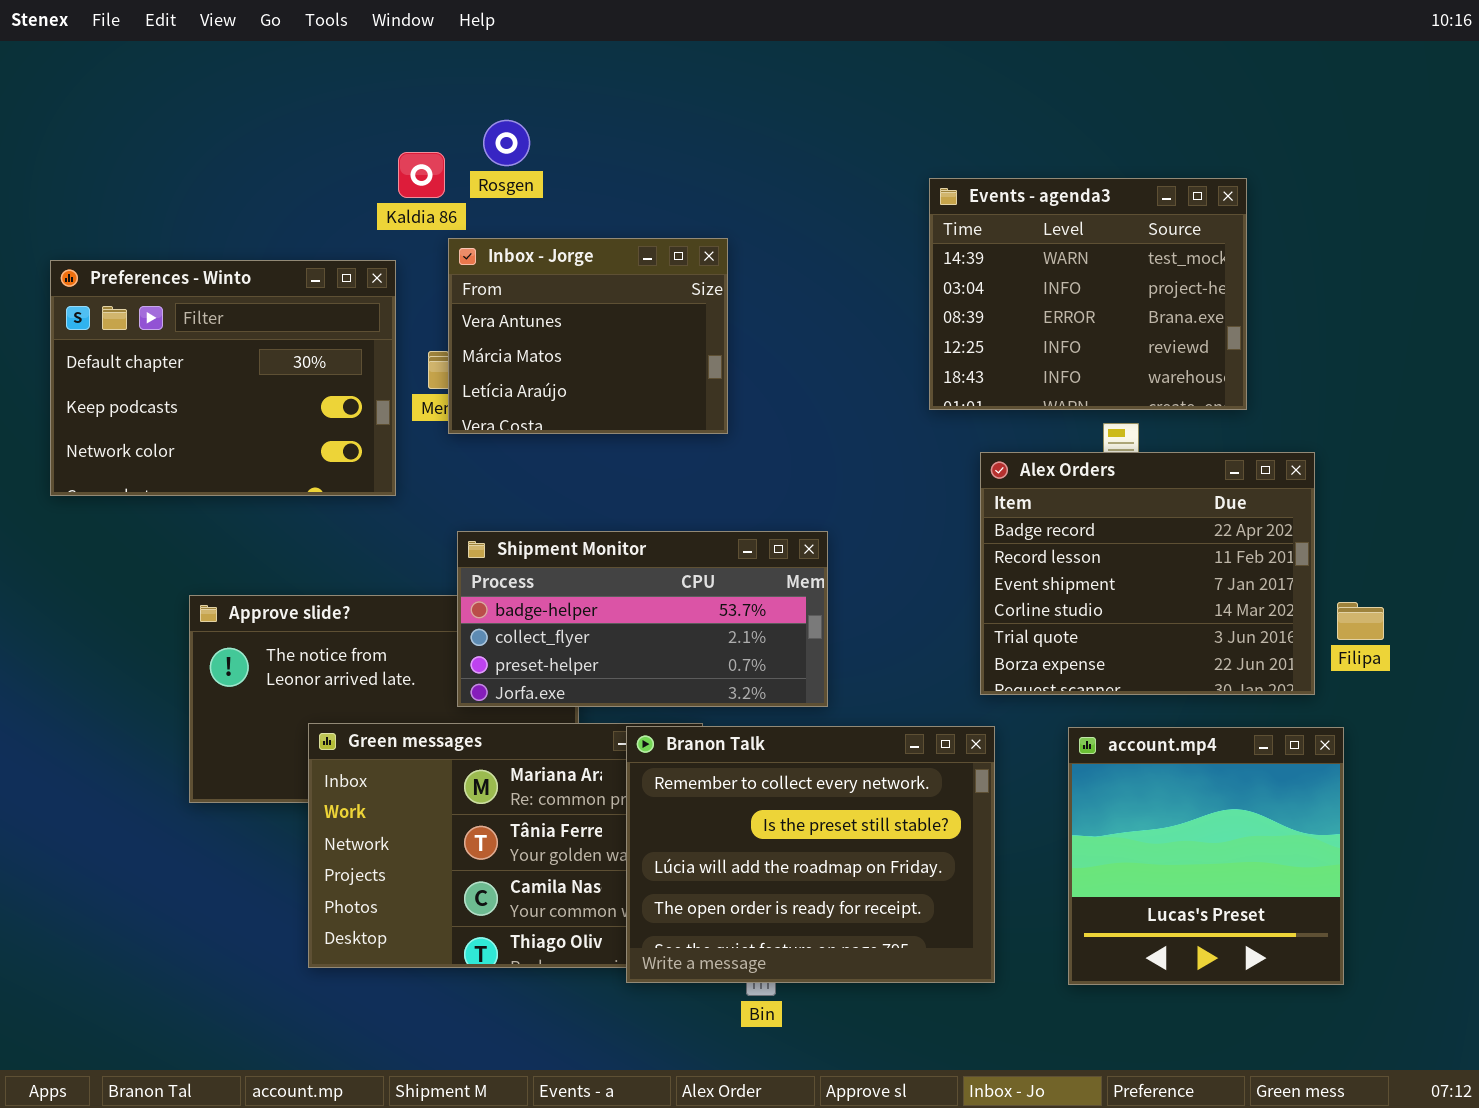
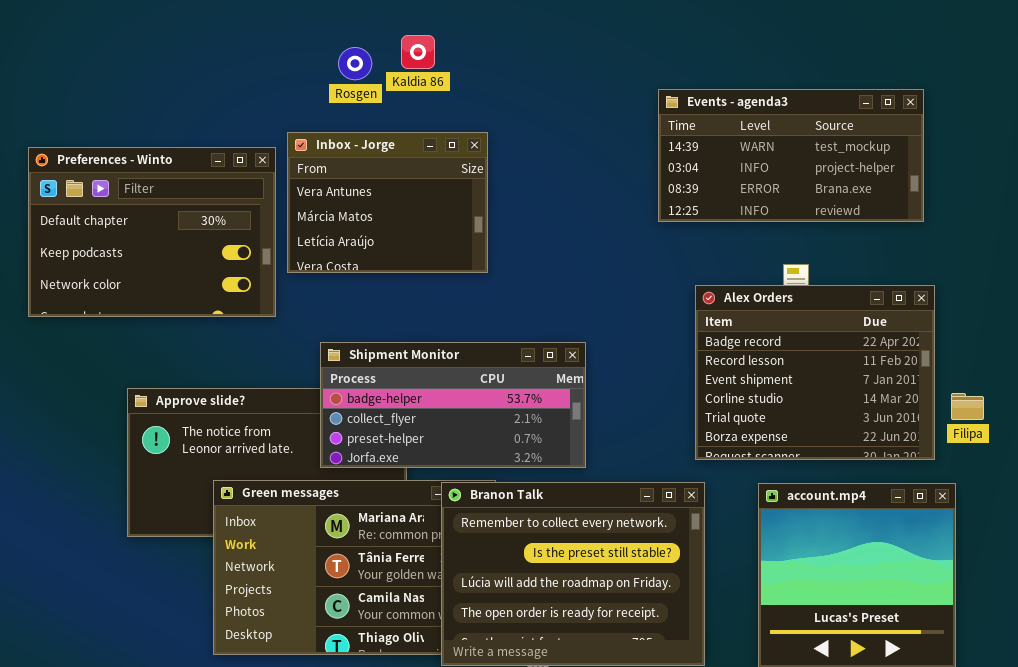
Kaldia 86: [398,152,445,198] -> [401,35,435,69], moved
Events - agenda3: [929,178,1247,410] -> [658,89,924,222], resized
Inbox - Jorge: [448,238,728,434] -> [287,132,488,273], moved

